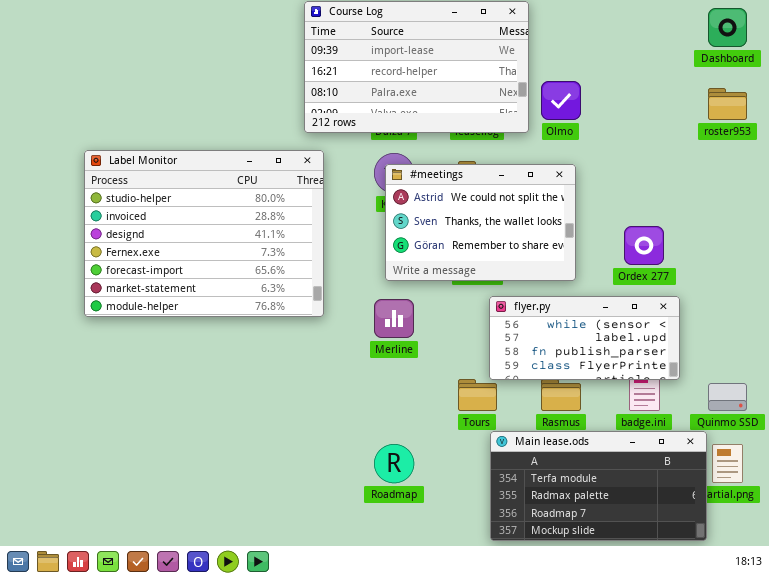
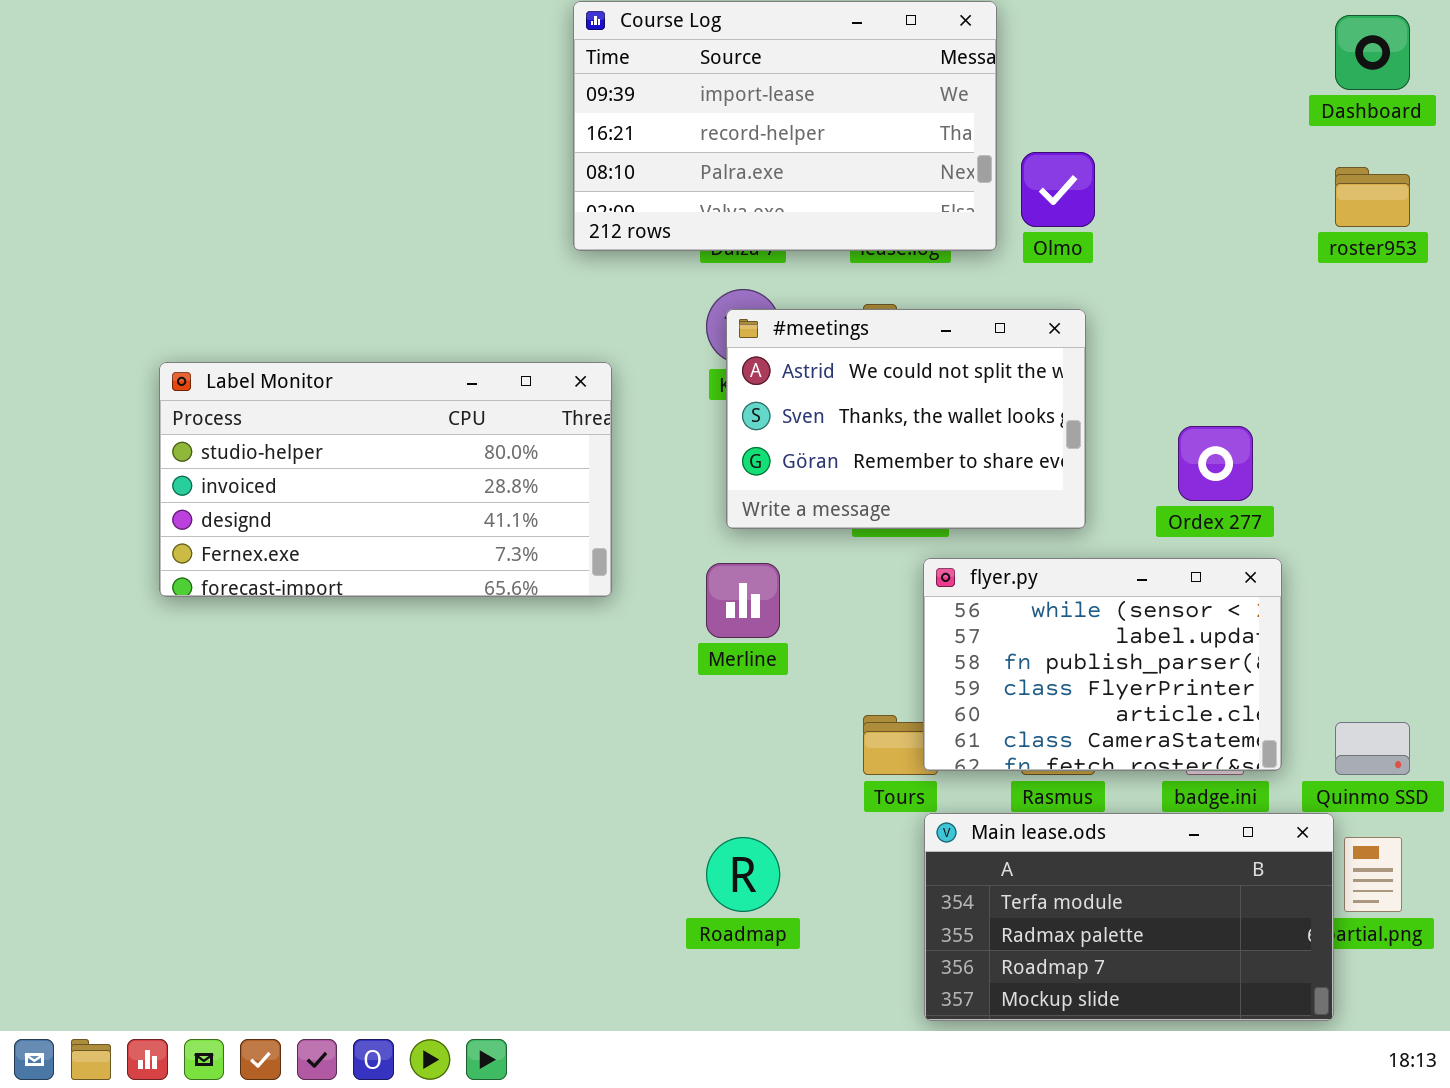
Label Monitor: [84,150,324,317] -> [159,362,612,597], resized
flyer.py: [489,296,680,380] -> [923,558,1282,771], resized

